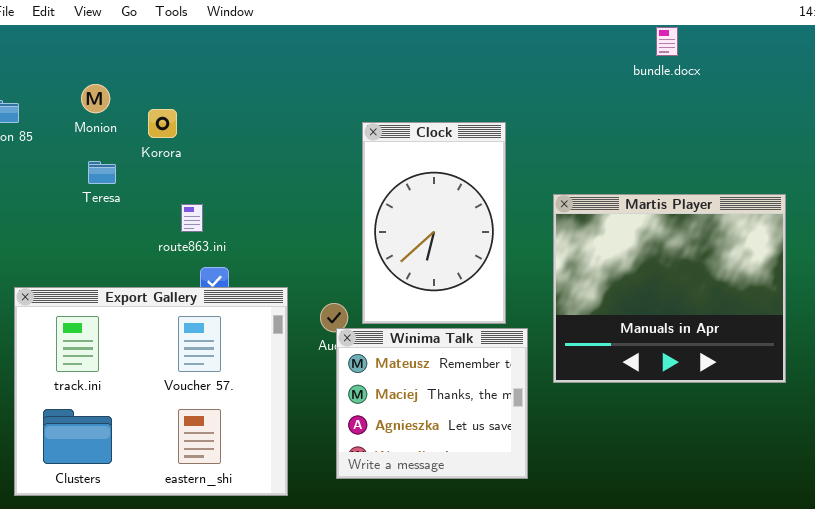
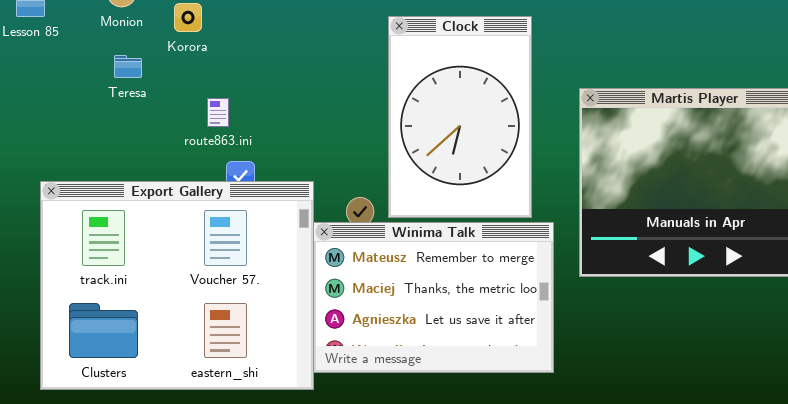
Winima Talk: [336,328,528,479] -> [313,222,554,373], resized

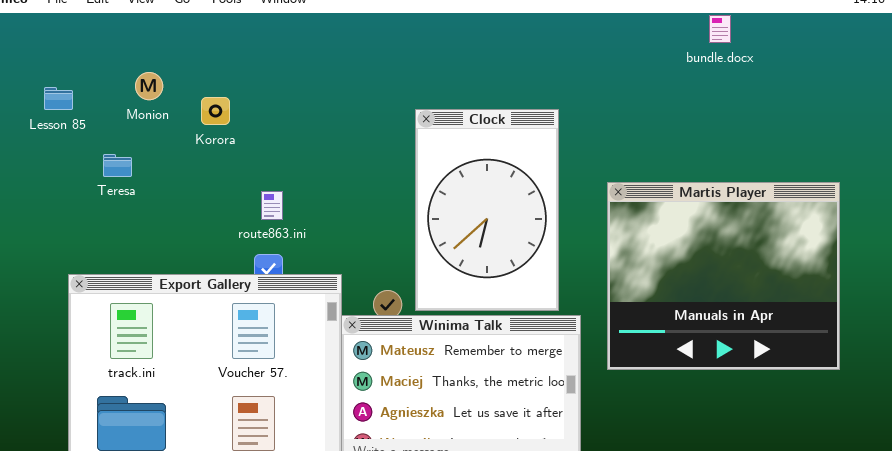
Teresa: [114,55,142,78] -> [103,154,132,177], moved
route863.ini: [207,98,229,127] -> [261,191,283,220], moved

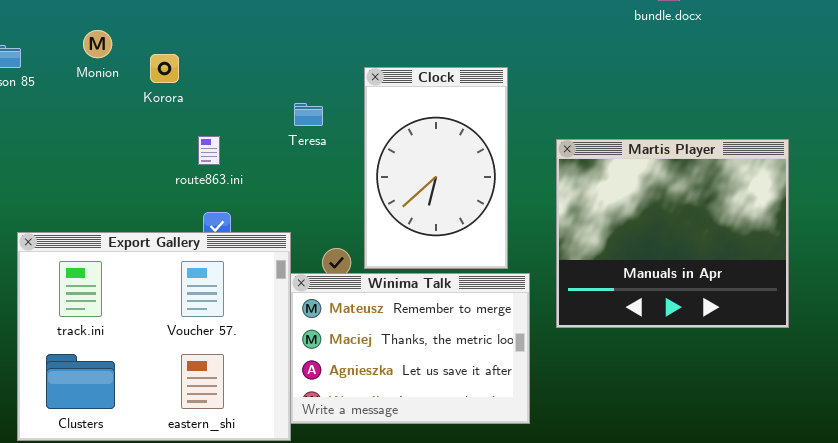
Teresa: [103,154,132,177] -> [294,103,323,126], moved
route863.ini: [261,191,283,220] -> [198,136,220,165], moved

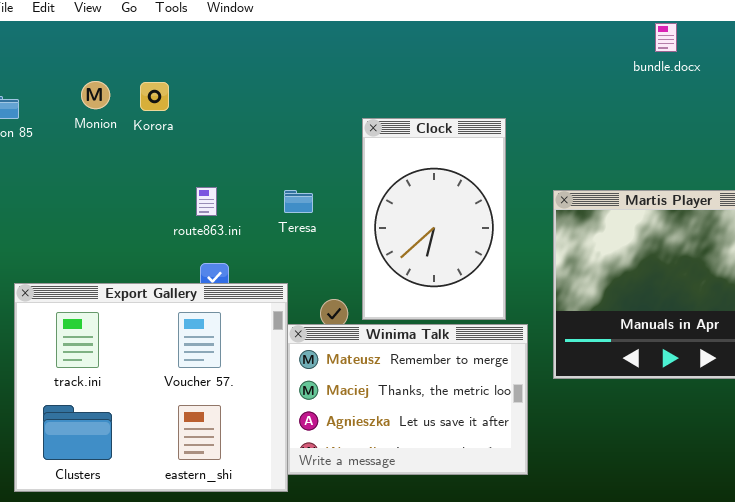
Korora: [150,54,179,83] -> [140,82,169,111], moved
Teresa: [294,103,323,126] -> [284,190,313,213], moved

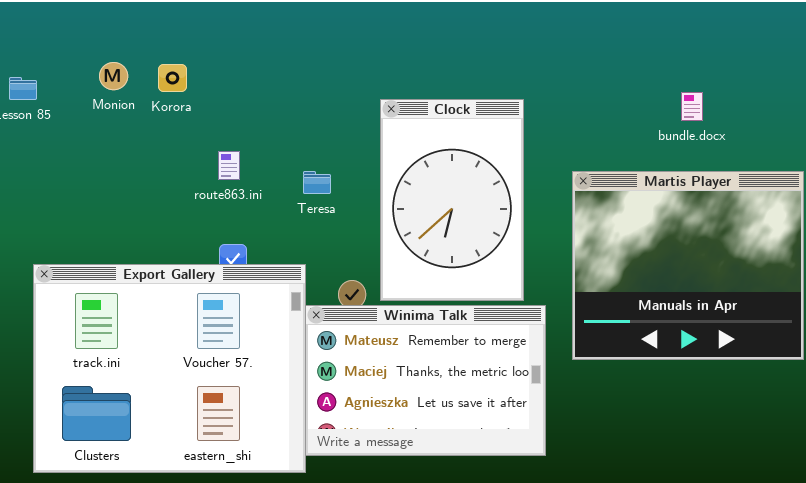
bundle.docx: [655,23,677,52] -> [681,92,703,121], moved
route863.ini: [196,187,217,216] -> [218,151,240,180], moved

